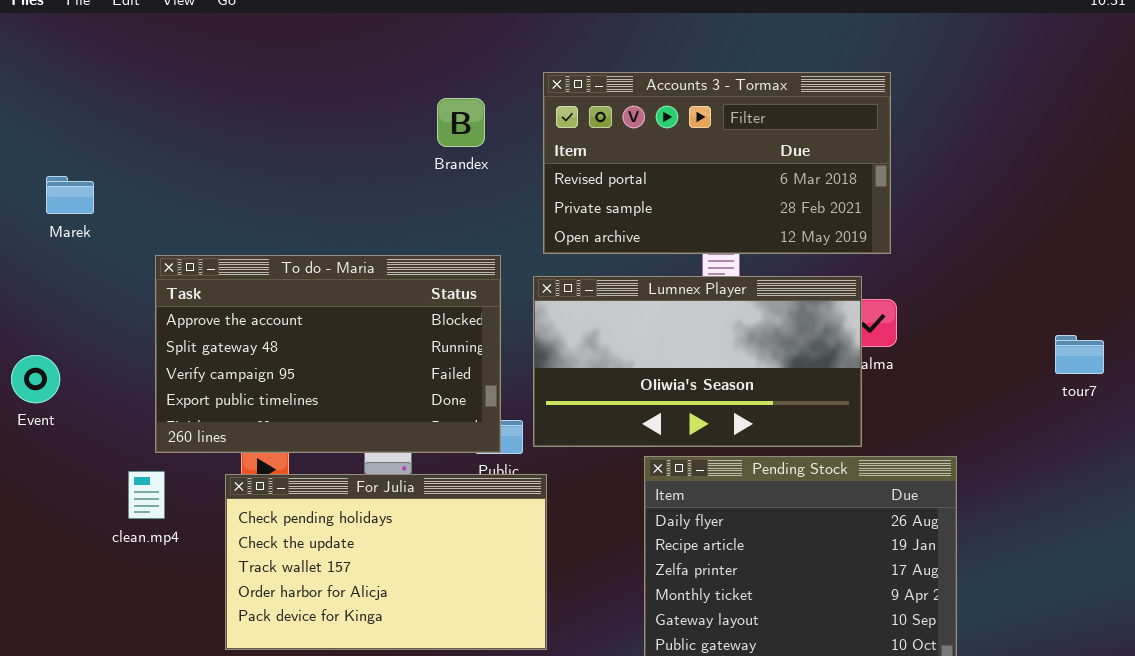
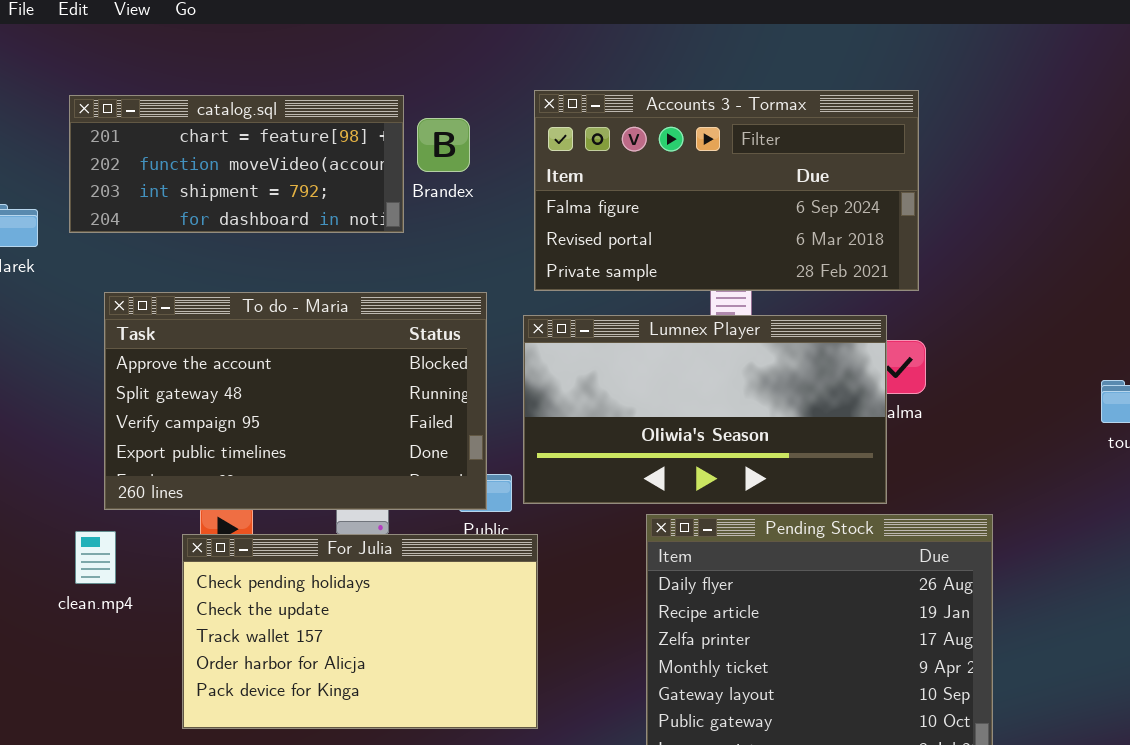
Accounts 3 - Tormax: [543,72,891,254] -> [534,90,919,291], scrolled up 1 row
catalog.sql: none -> [69,95,404,233], opened

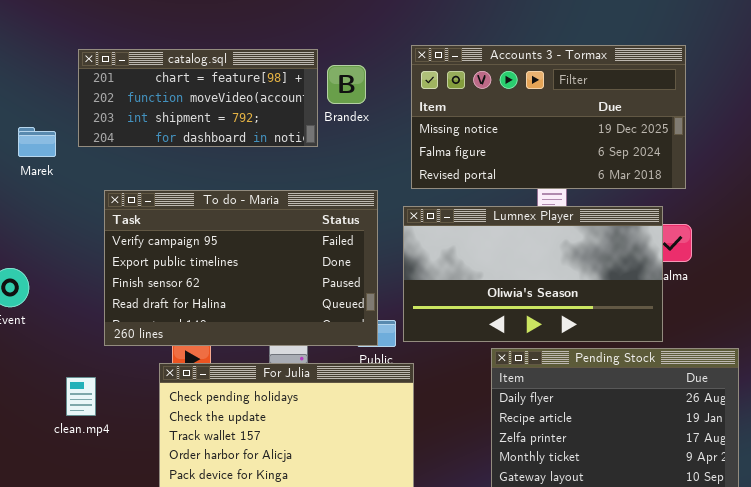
Accounts 3 - Tormax: [534,90,919,291] -> [411,45,686,189], scrolled up 1 row
To do - Maria: [104,292,487,510] -> [104,190,378,346], scrolled down 2 rows
clean.mp4: [75,531,116,584] -> [66,377,96,416], moved

